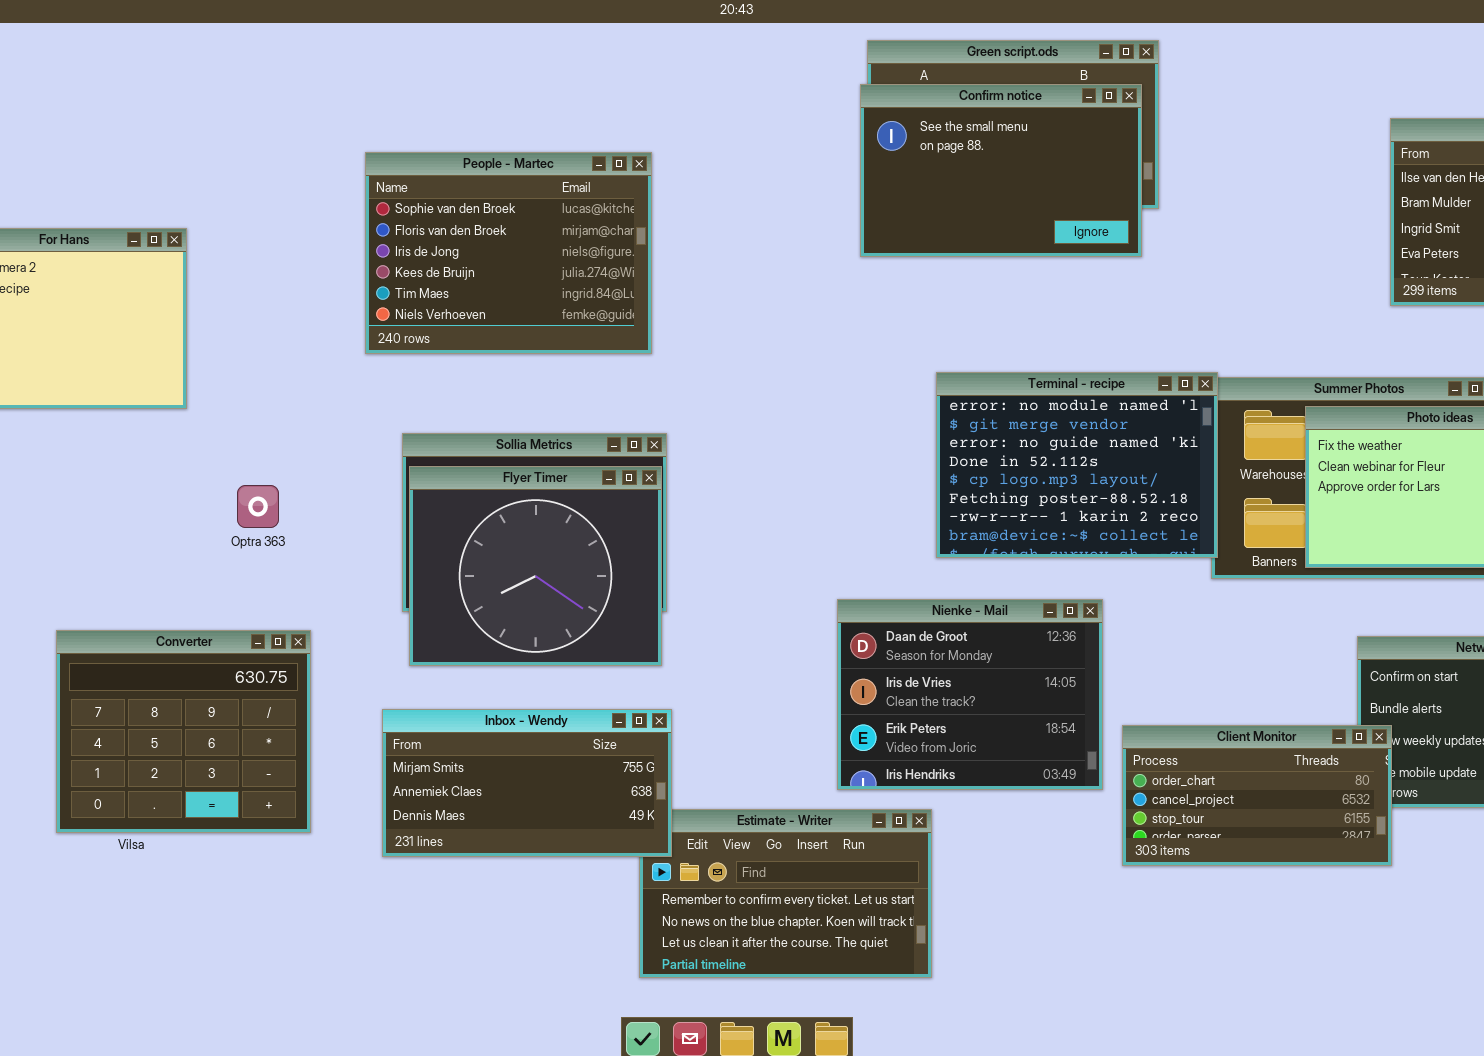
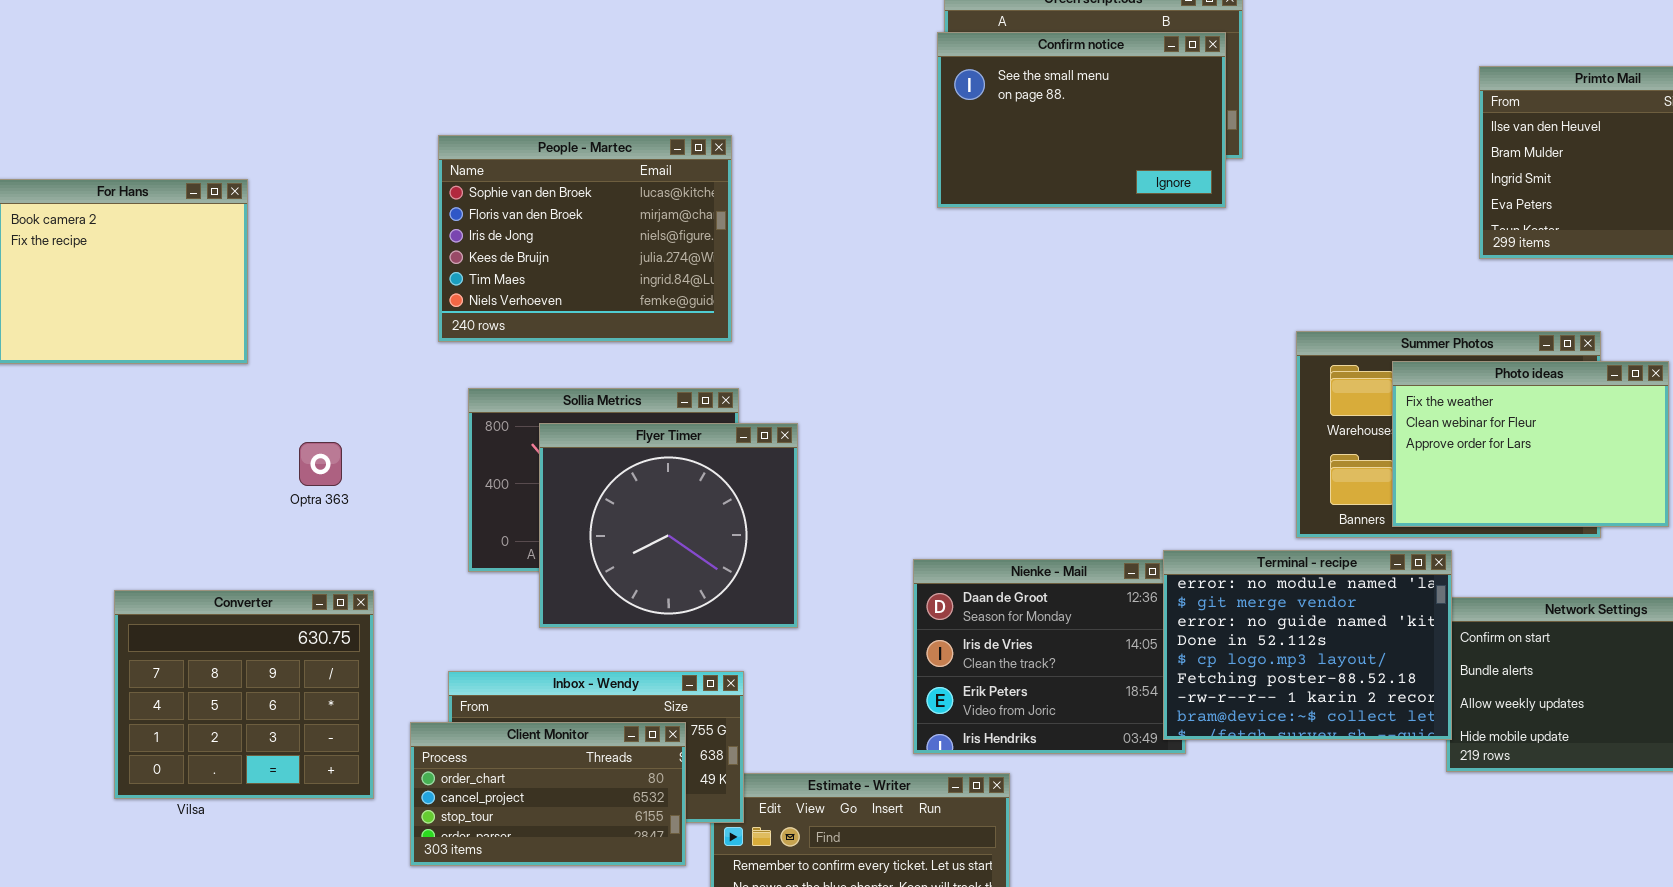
People - Martec: [365,152,652,354] -> [438,135,732,342], moved
Terminal - recipe: [936,372,1218,558] -> [1163,550,1452,740], moved
Flyer Timer: [409,466,662,666] -> [539,423,798,628], moved
Client Monitor: [1122,725,1392,866] -> [410,722,686,866], moved

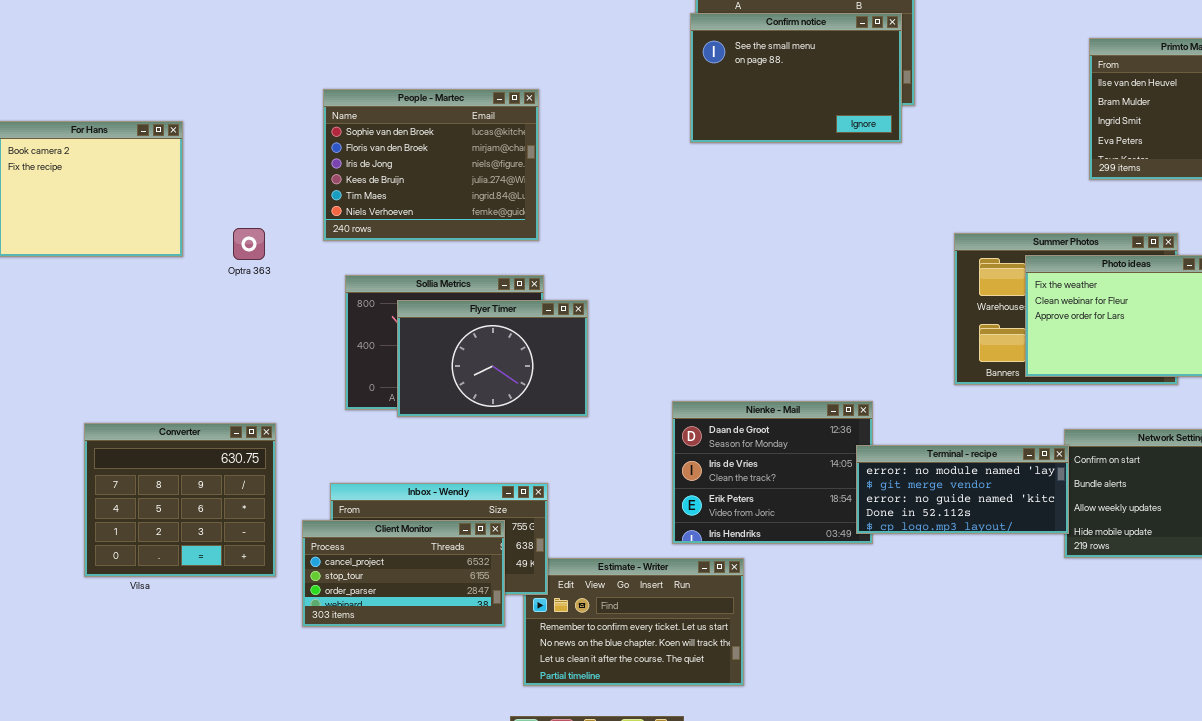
Flyer Timer: [539,423,798,628] -> [397,300,588,417], resized
Optra 363: [299,442,342,486] -> [233,228,265,260], moved
Terminal - recipe: [1163,550,1452,740] -> [856,445,1069,534], resized
Client Monitor: [410,722,686,866] -> [302,520,505,627], scrolled down 1 row

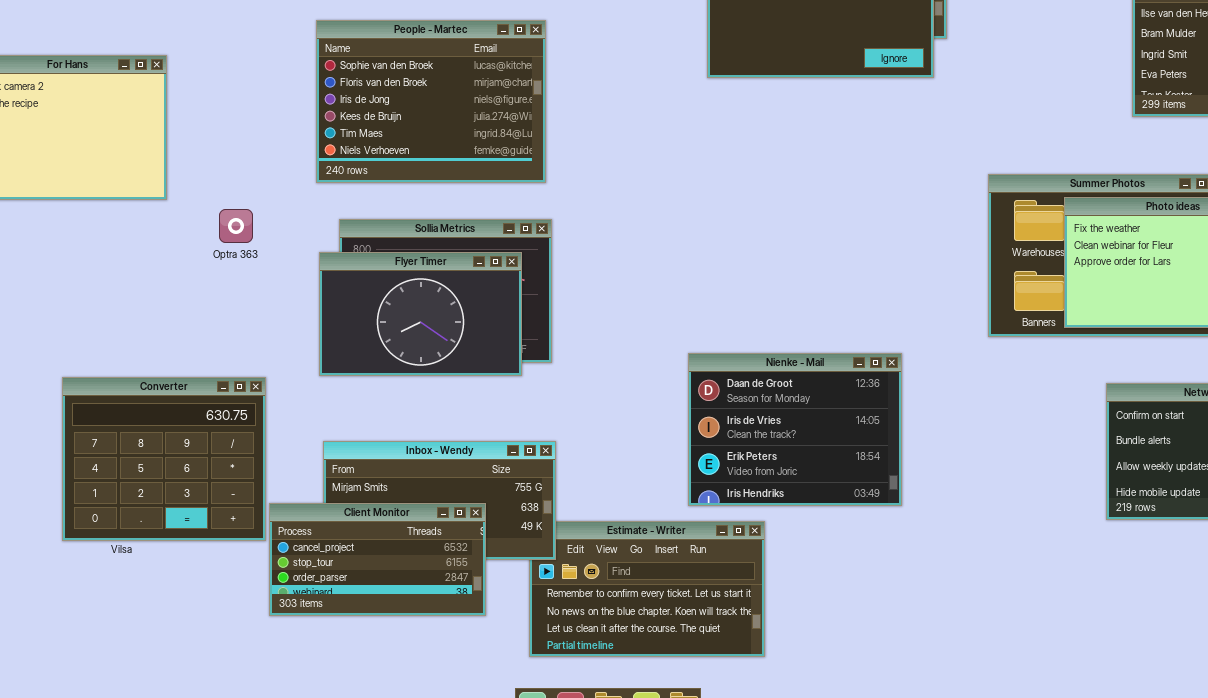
Optra 363: [233,228,265,260] -> [219,209,253,243], moved
Flyer Timer: [397,300,588,417] -> [319,252,522,376], moved
Terminal - recipe: [856,445,1069,534] -> none, closed
Client Monitor: [302,520,505,627] -> [269,503,486,616], moved

